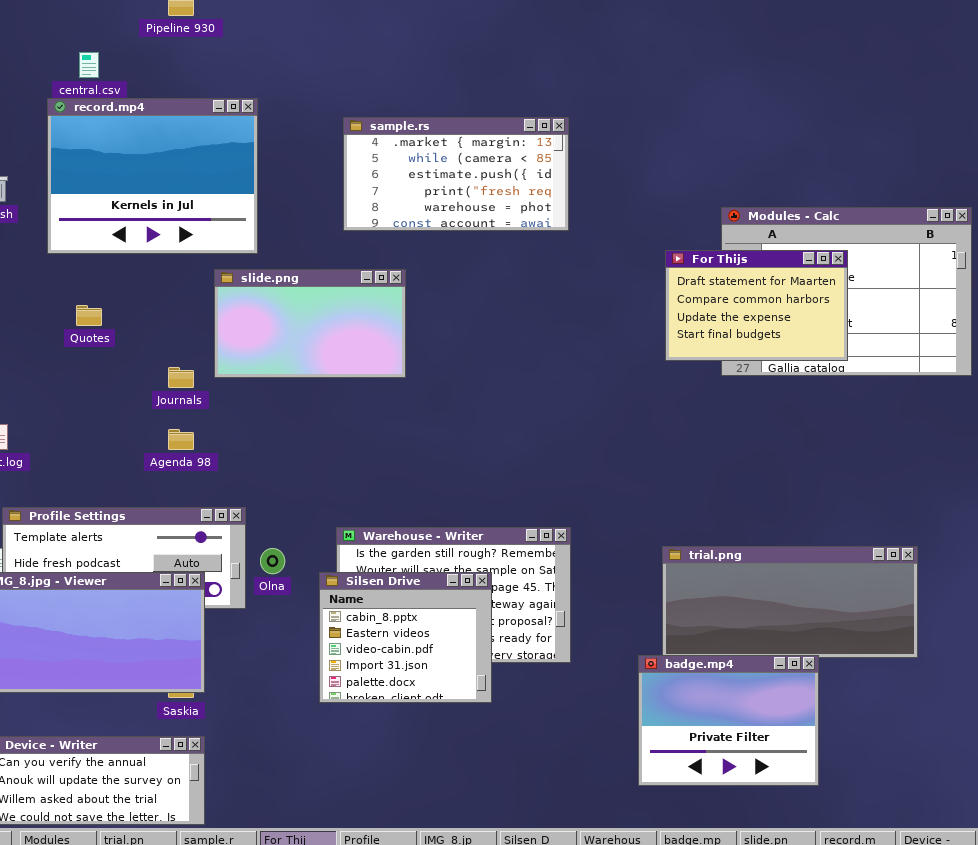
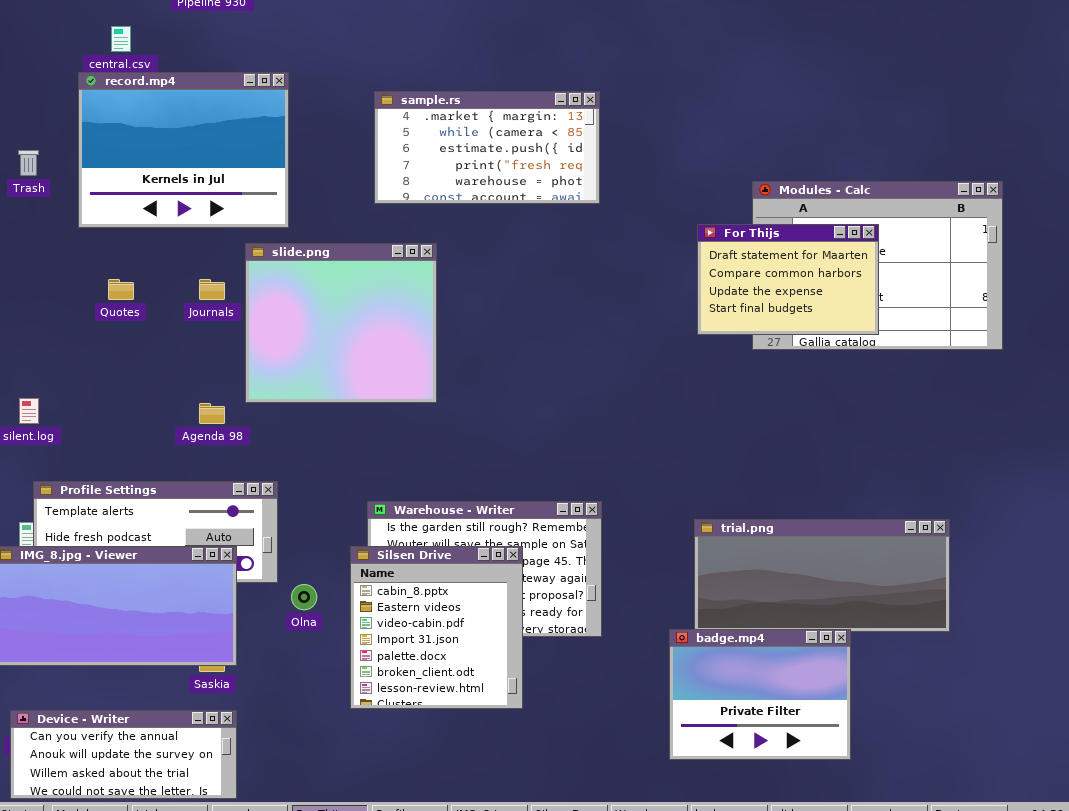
slide.png: [214,269,406,378] -> [245,243,437,403], resized
Journals: [168,367,194,388] -> [199,279,225,300], moved
Olna: [260,548,285,574] -> [291,584,317,610], moved
Silsen Drive: [319,572,492,703] -> [350,546,523,709], resized

